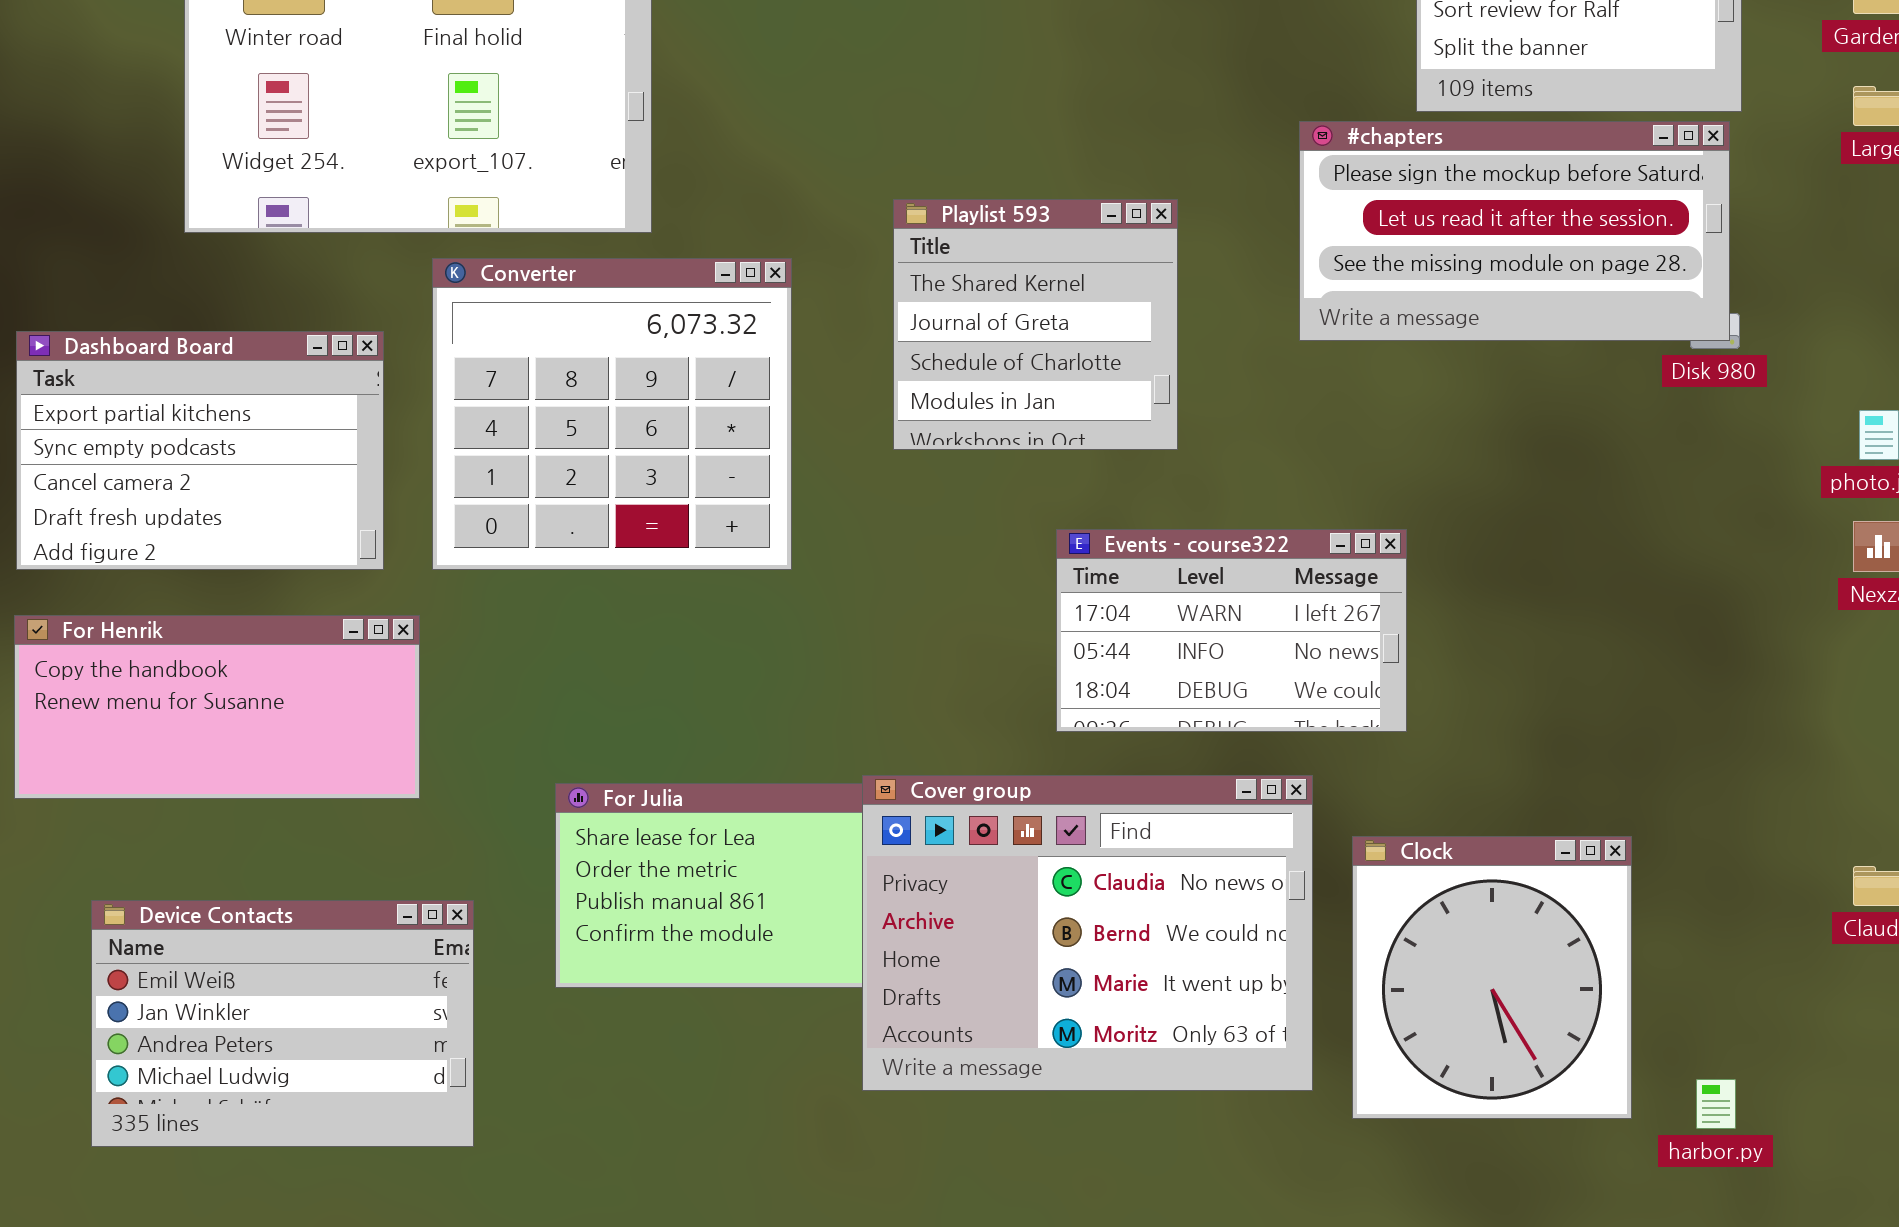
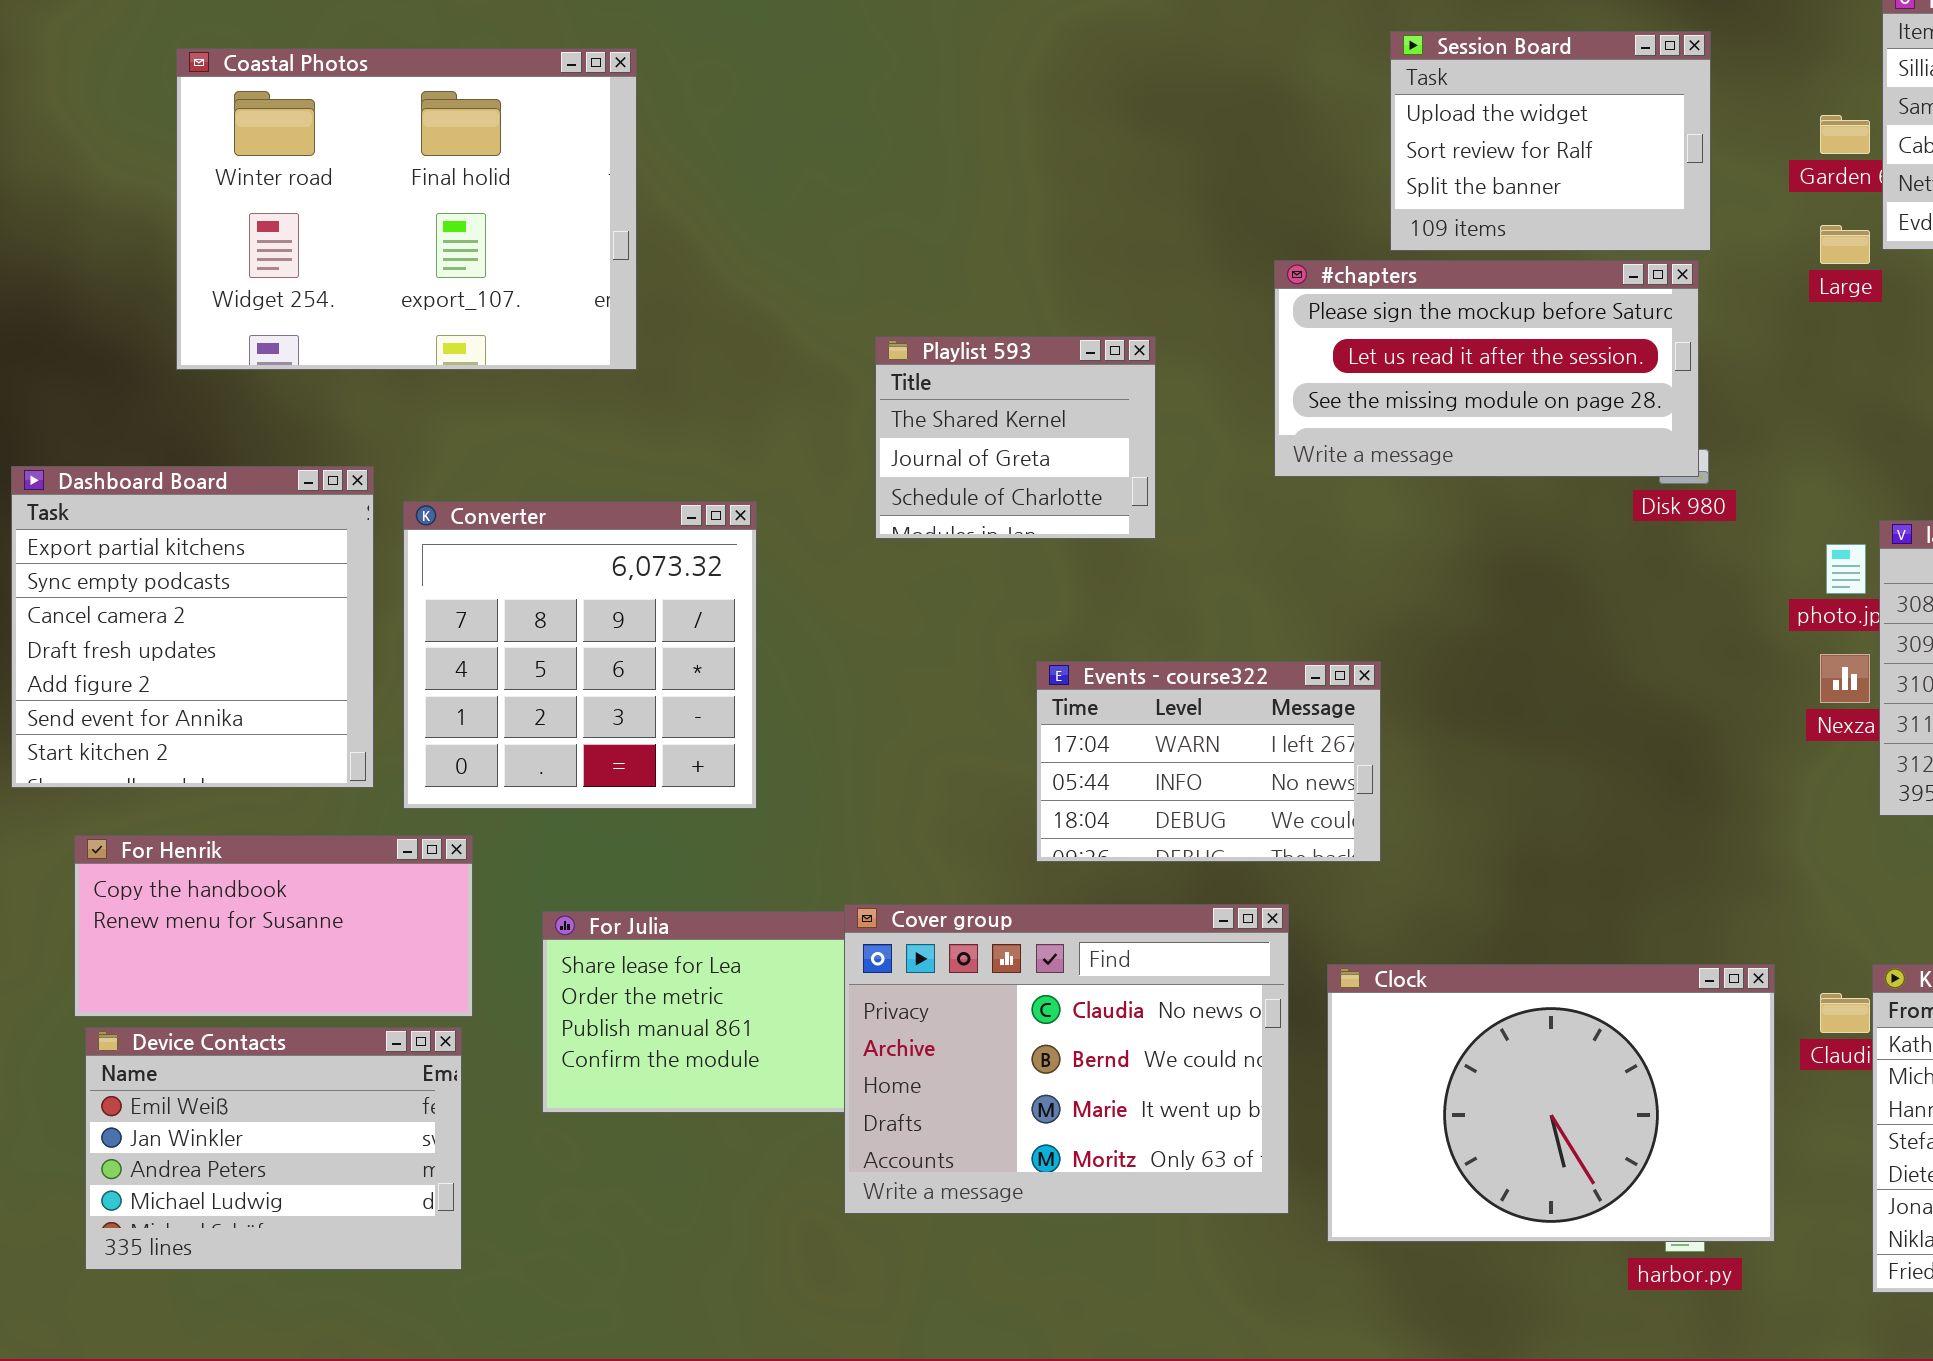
Playlist 593: [893,199,1178,450] -> [875,336,1156,539], resized
Converter: [432,258,792,570] -> [403,501,757,809], moved
Dashboard Board: [16,331,384,570] -> [11,466,374,788], resized
For Henrik: [14,615,420,799] -> [74,835,473,1017], moved
Clock: [1352,836,1632,1119] -> [1327,964,1775,1242], resized

